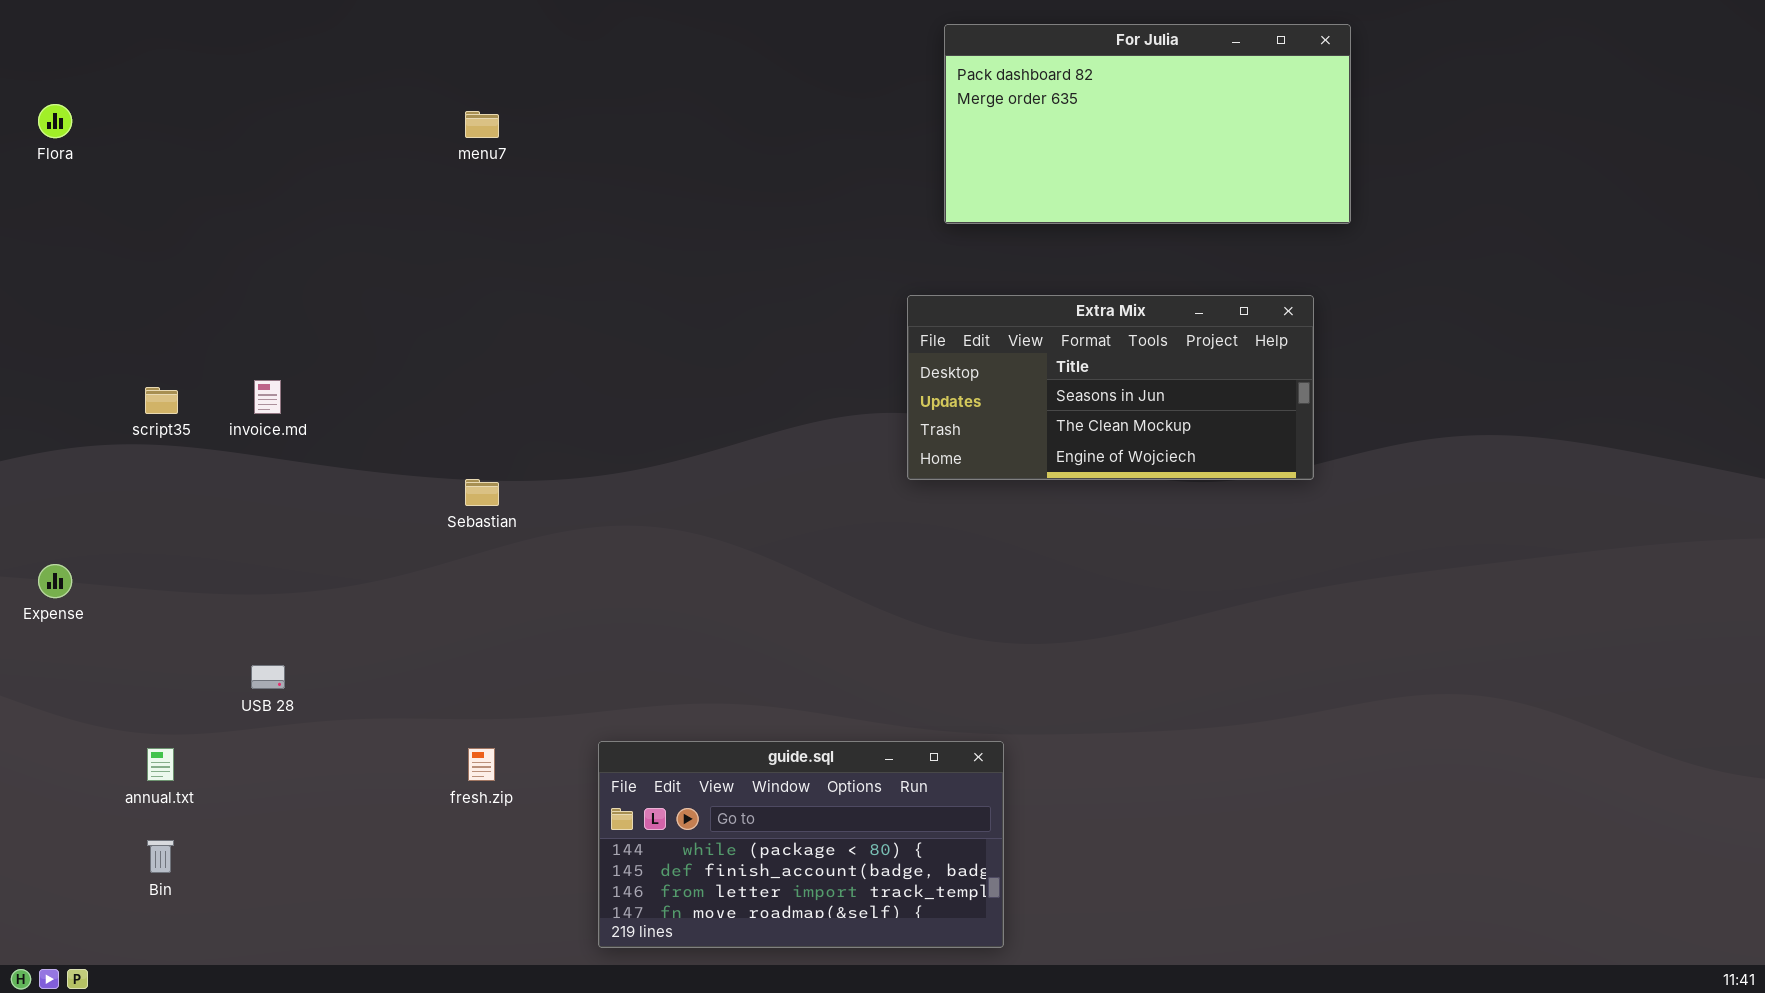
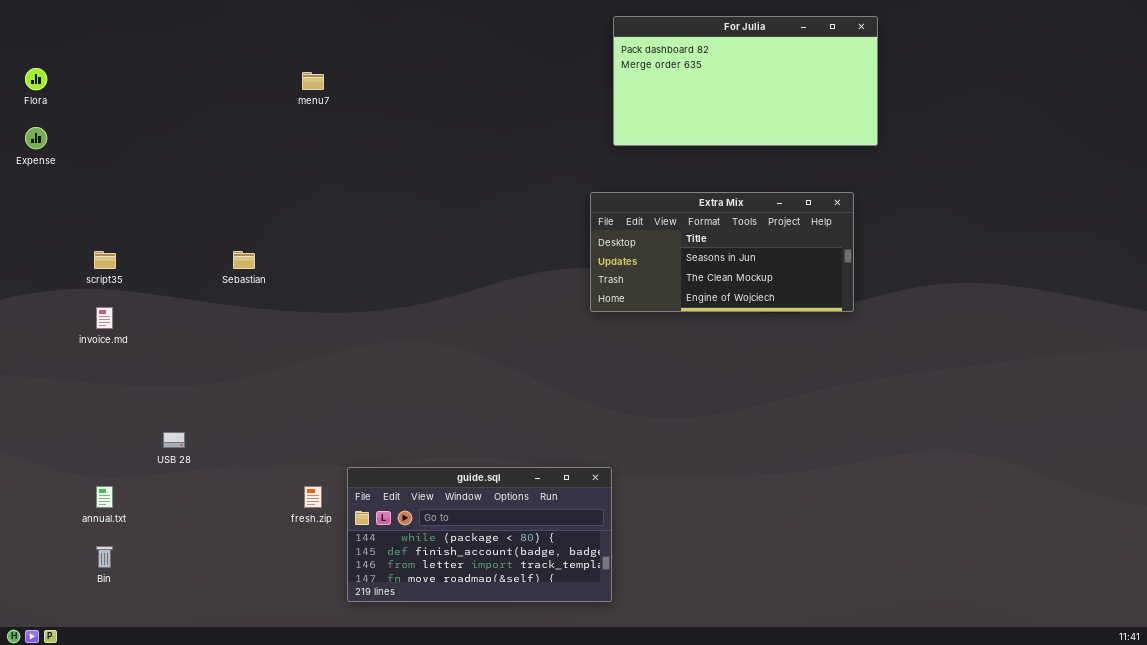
invoice.md: [254,380,281,414] -> [96,307,113,329], moved
Sebastian: [465,479,499,506] -> [233,251,255,269], moved
Expense: [38,564,72,598] -> [25,127,47,149], moved
guide.sql: [598,741,1004,948] -> [347,467,612,602], moved

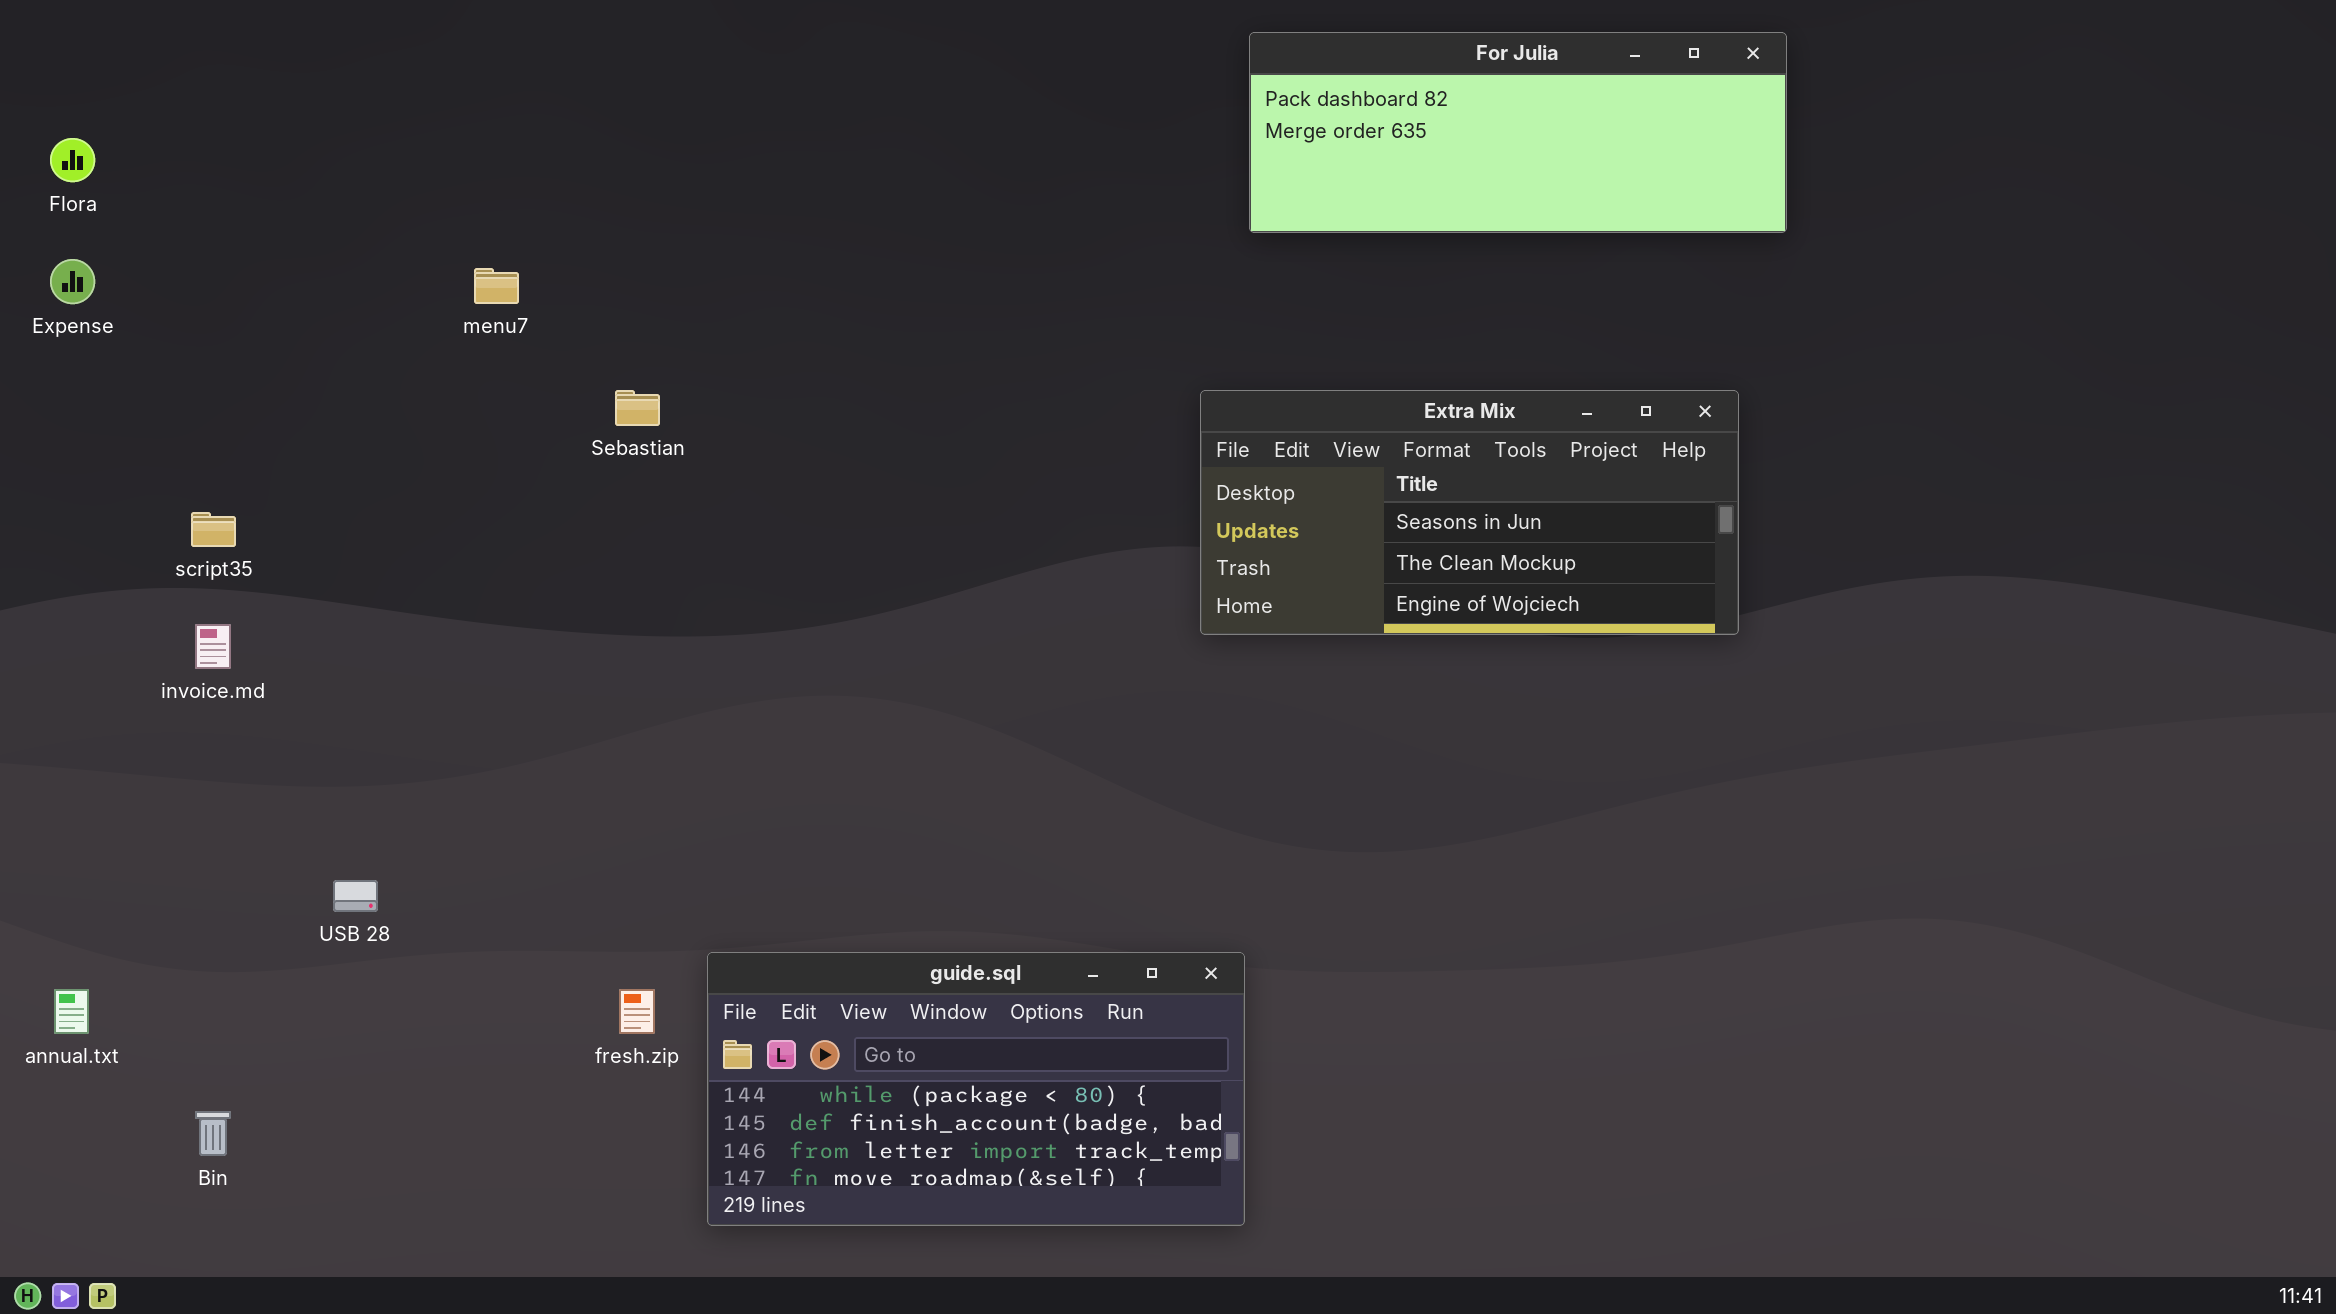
For Julia: [613,16,878,146] -> [1249,32,1787,233], resized
menu7: [302,72,324,90] -> [474,268,519,304], moved
Sebastian: [233,251,255,269] -> [615,390,660,426], moved
annual.txt: [96,486,113,508] -> [54,989,89,1034], moved

